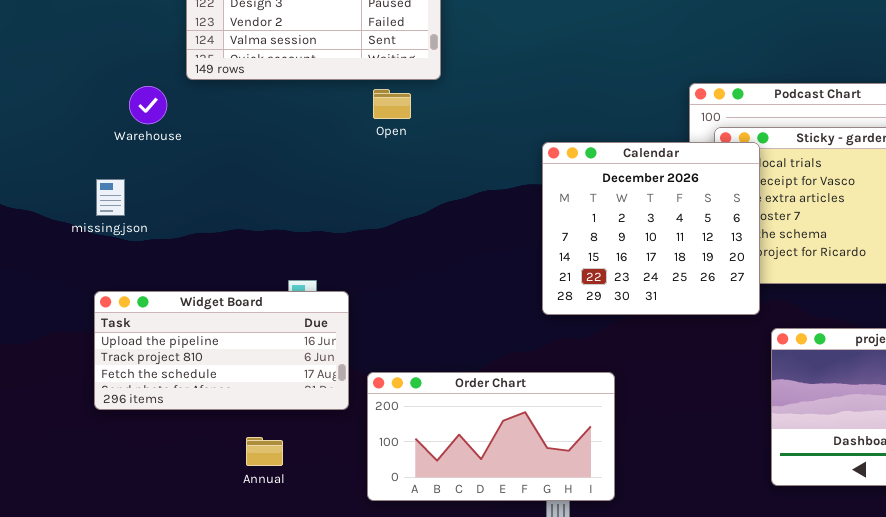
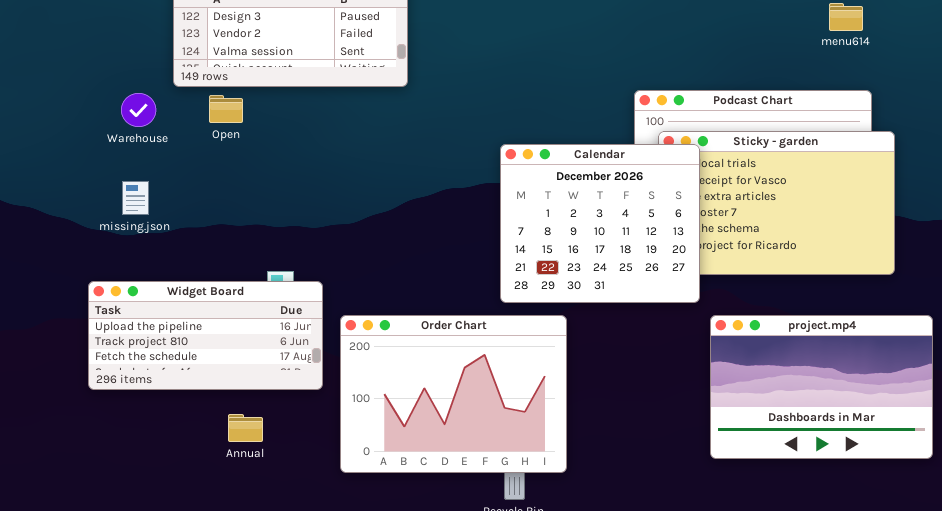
Open: [373,89,411,119] -> [209,95,243,123], moved
missing.json: [96,179,125,216] -> [122,181,149,215], moved
Order Chart: [367,372,615,501] -> [340,315,567,473], resized

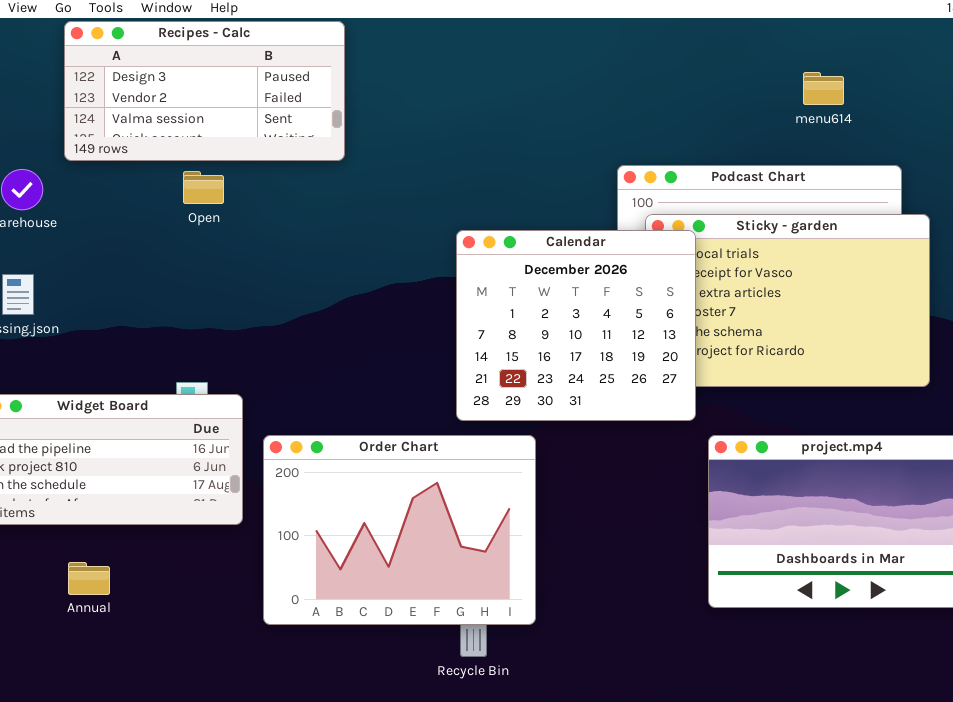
menu614: [829,3,863,31] -> [803,72,844,105], moved
Open: [209,95,243,123] -> [183,171,224,204], moved
Annual: [228,414,263,442] -> [68,562,110,595], moved

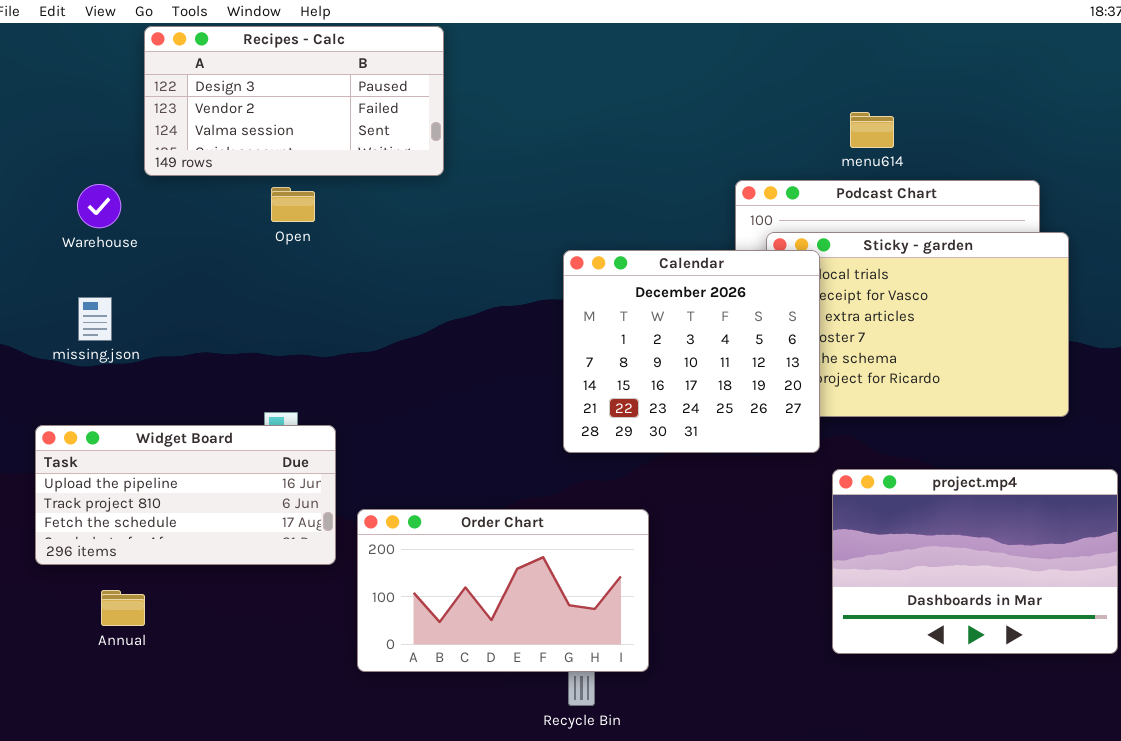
menu614: [803,72,844,105] -> [850,112,894,148], moved
Order Chart: [263,435,536,625] -> [357,509,649,672], resized
Annual: [68,562,110,595] -> [101,590,145,626], moved

